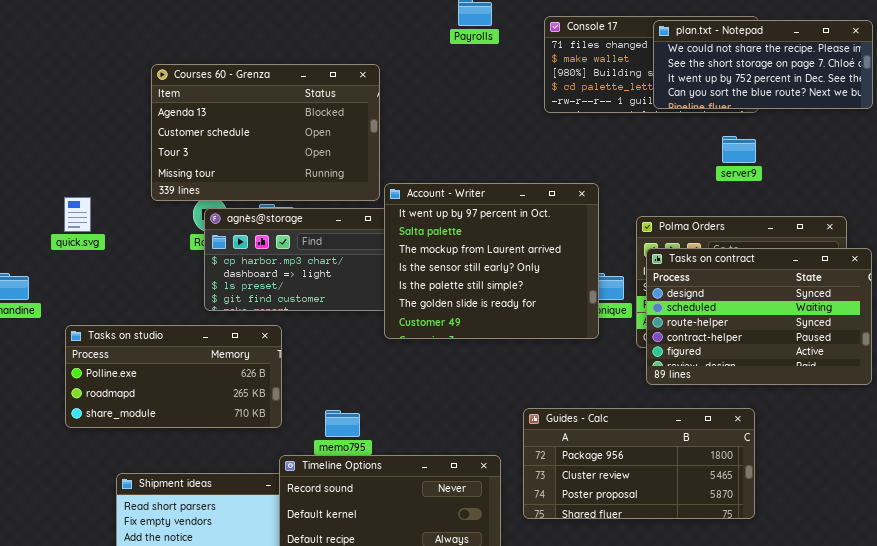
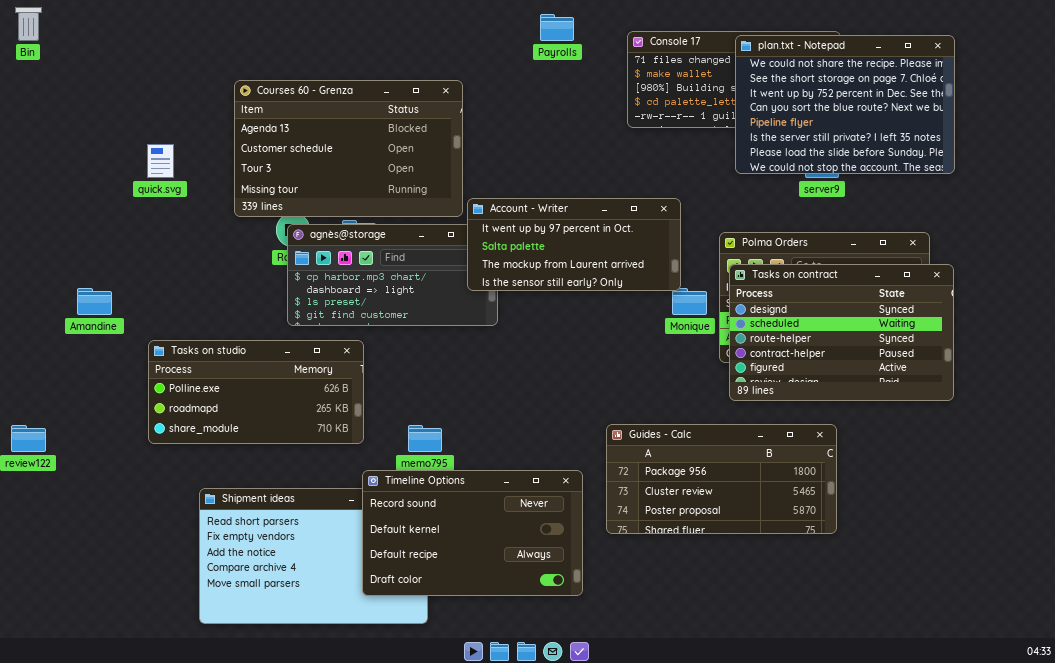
plan.txt - Notepad: [653,20,873,109] -> [735,35,955,174], resized
Account - Writer: [384,183,599,339] -> [467,198,681,291], resized
quick.svg: [64,197,91,232] -> [147,144,174,178], moved

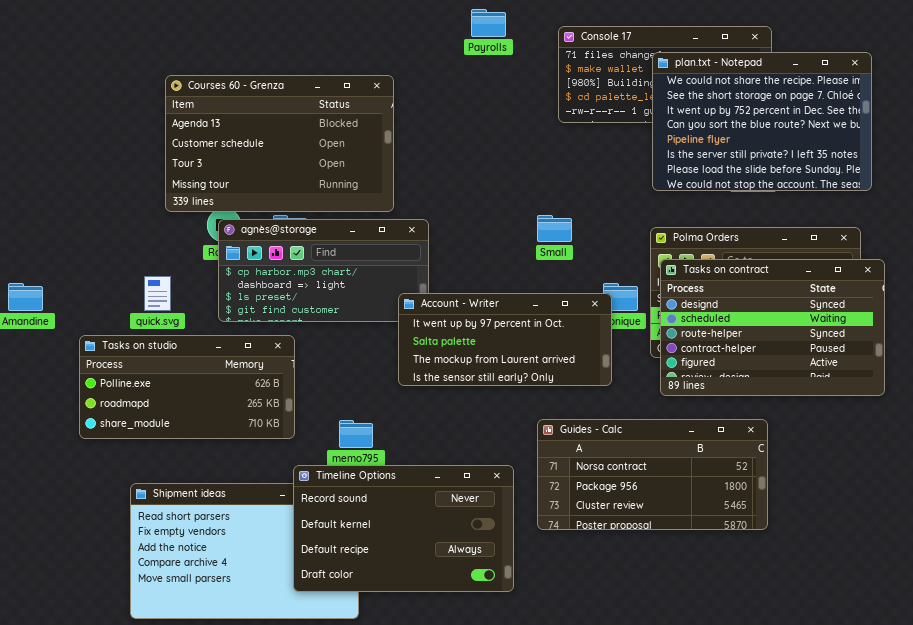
plan.txt - Notepad: [735,35,955,174] -> [652,52,872,191], moved
quick.svg: [147,144,174,178] -> [144,276,171,311], moved
Account - Writer: [467,198,681,291] -> [398,293,612,386], moved
Guides - Calc: [606,424,837,534] -> [537,419,768,530], scrolled up 1 row

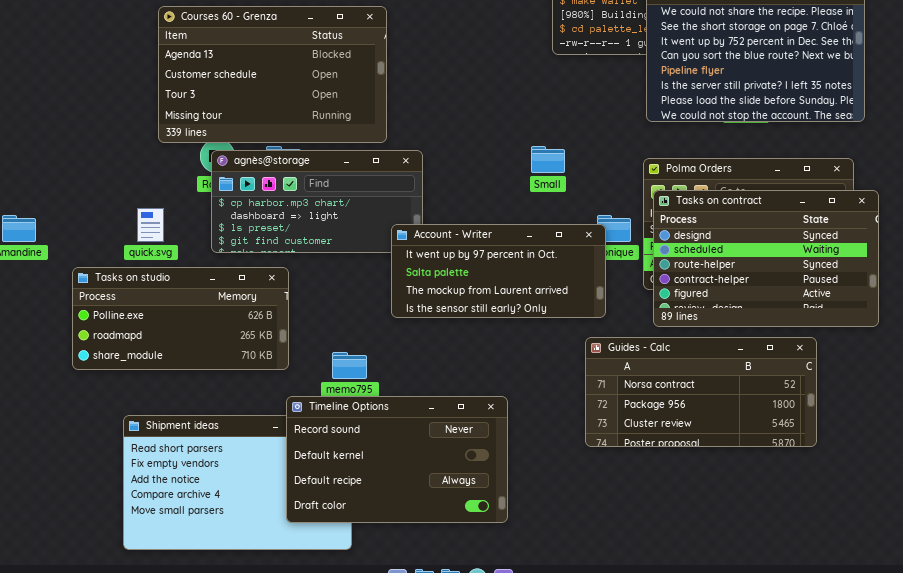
Guides - Calc: [537,419,768,530] -> [585,337,817,447], moved

